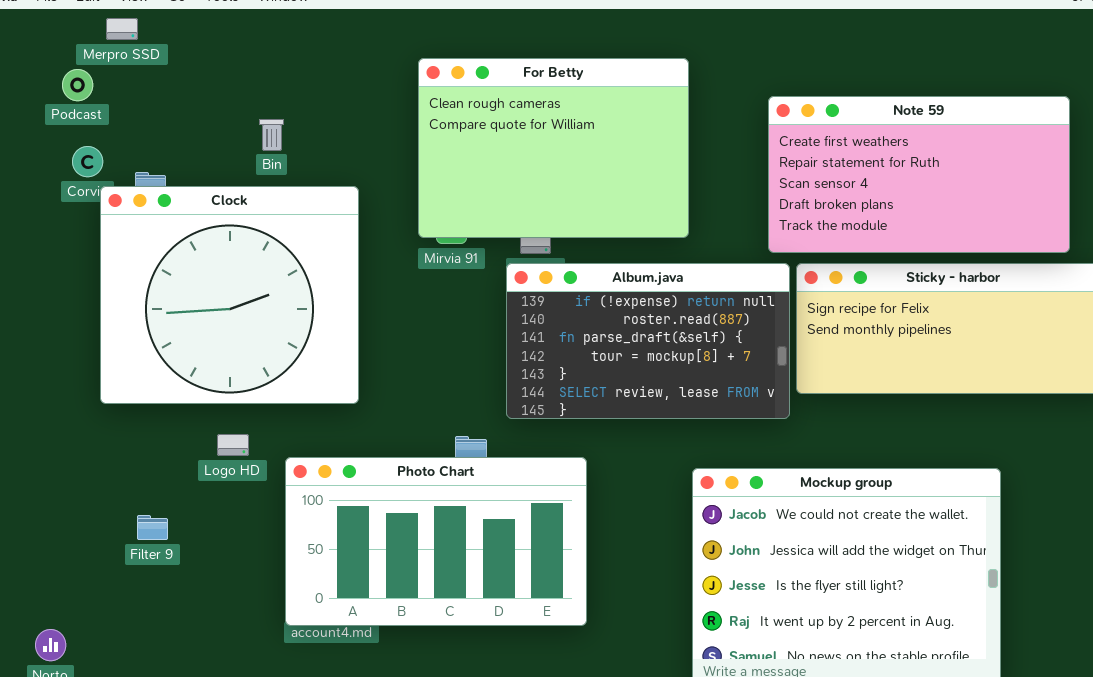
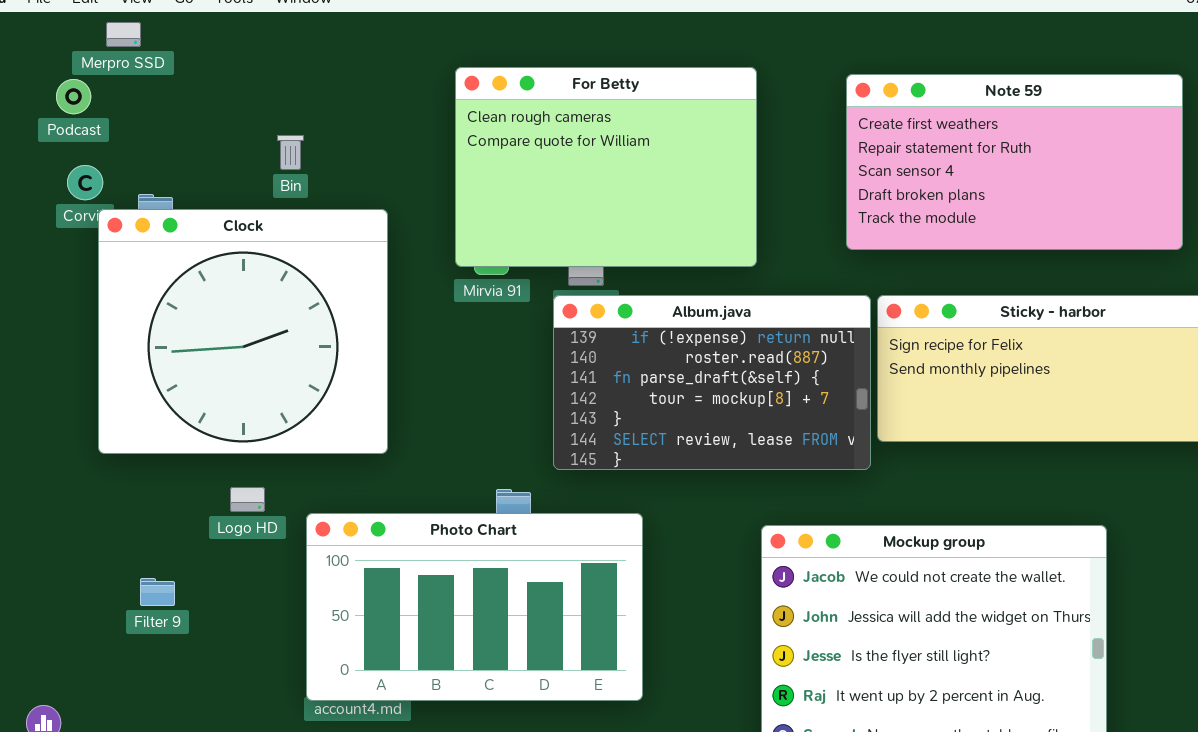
Note 59: [768,96,1070,253] -> [846,74,1183,250], moved

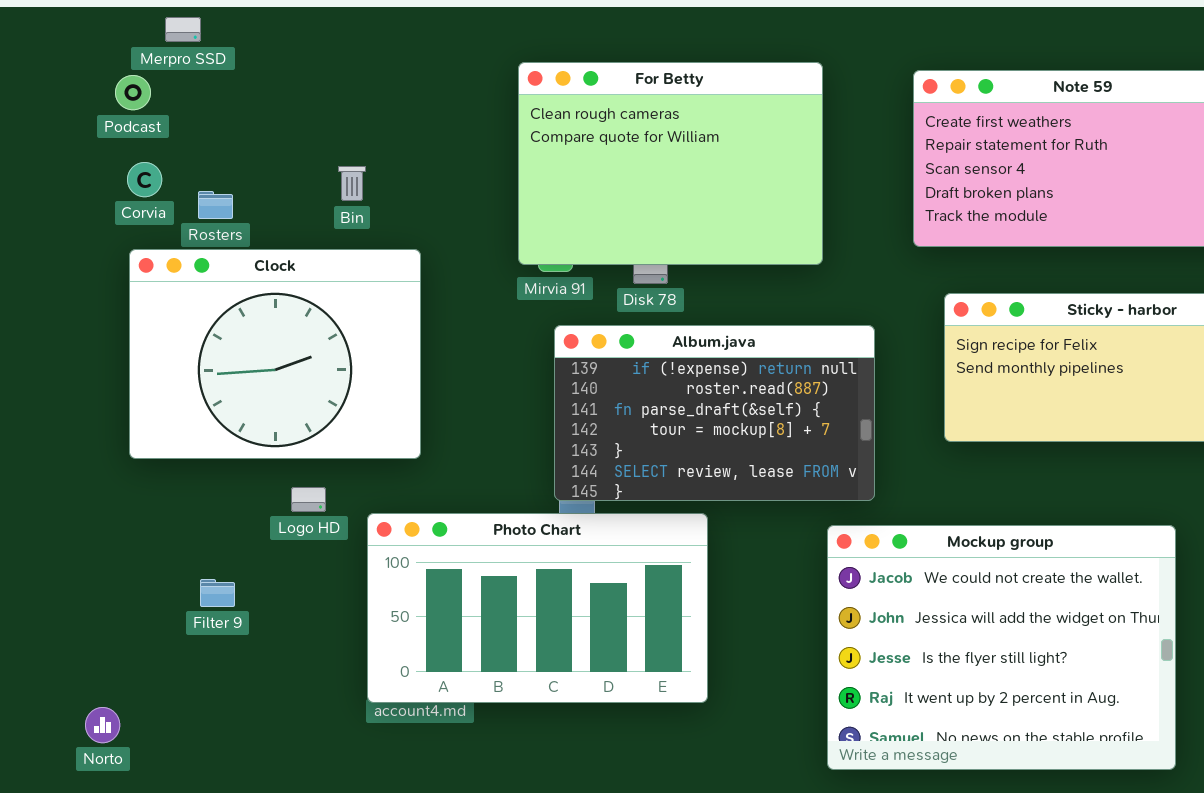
Bin: [277,135,304,170] -> [338,166,366,201], moved
Clock: [98,209,388,454] -> [129,249,421,459], moved, resized
Album.java: [553,295,871,470] -> [554,325,875,501], moved

